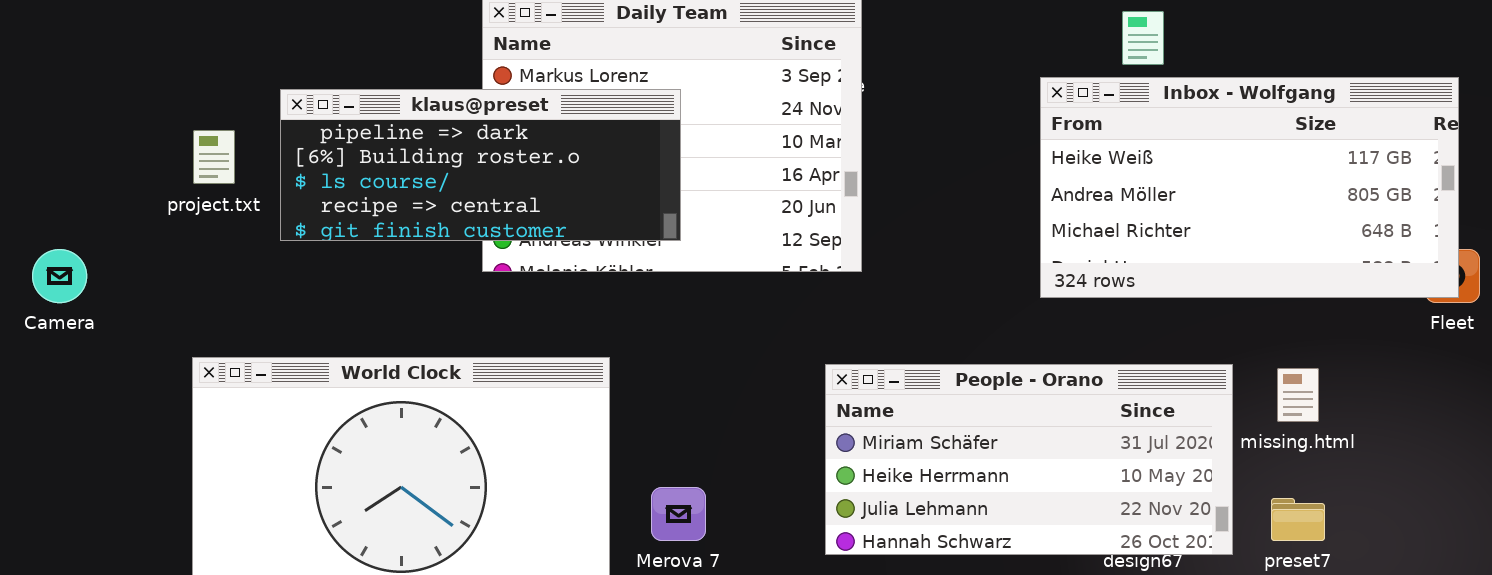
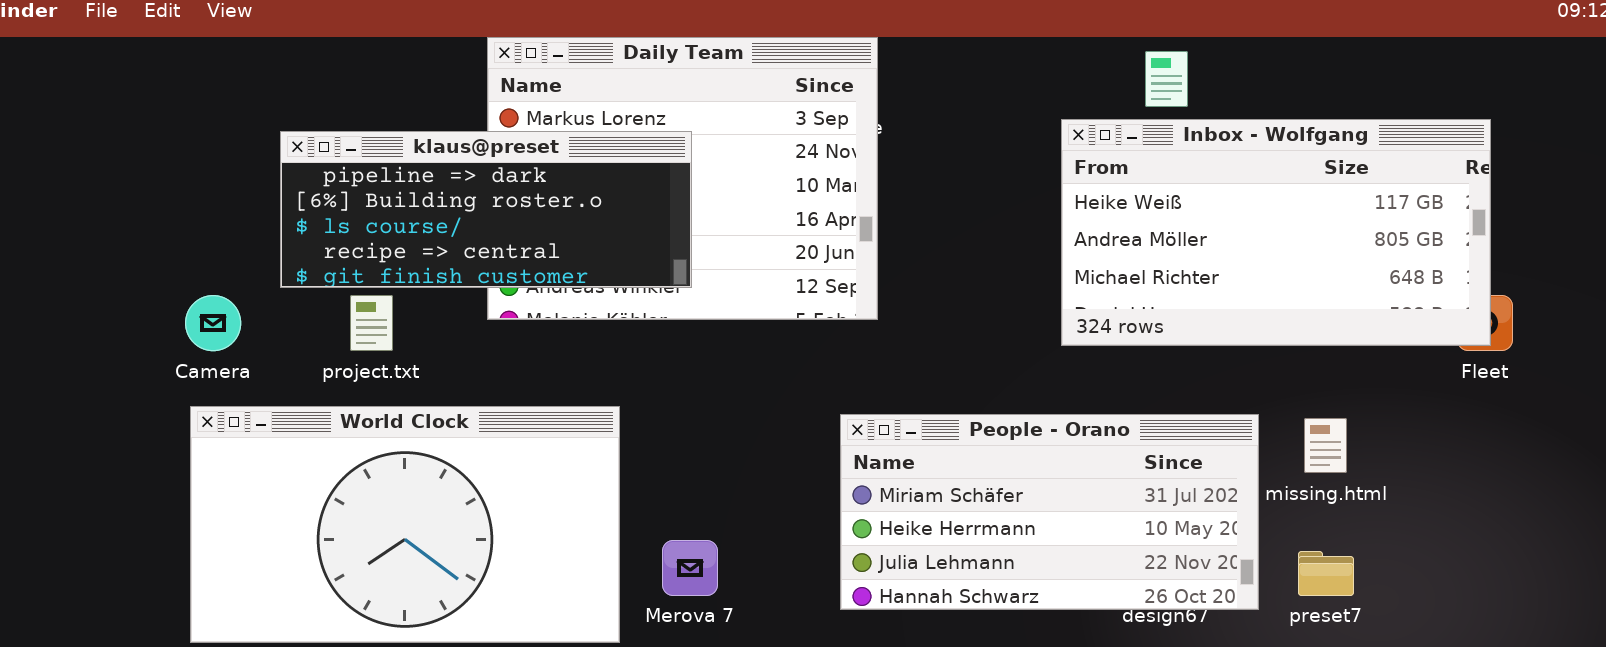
project.txt: [193,130,235,184] -> [350,295,393,351], moved
Camera: [32,249,87,303] -> [185,295,241,351], moved

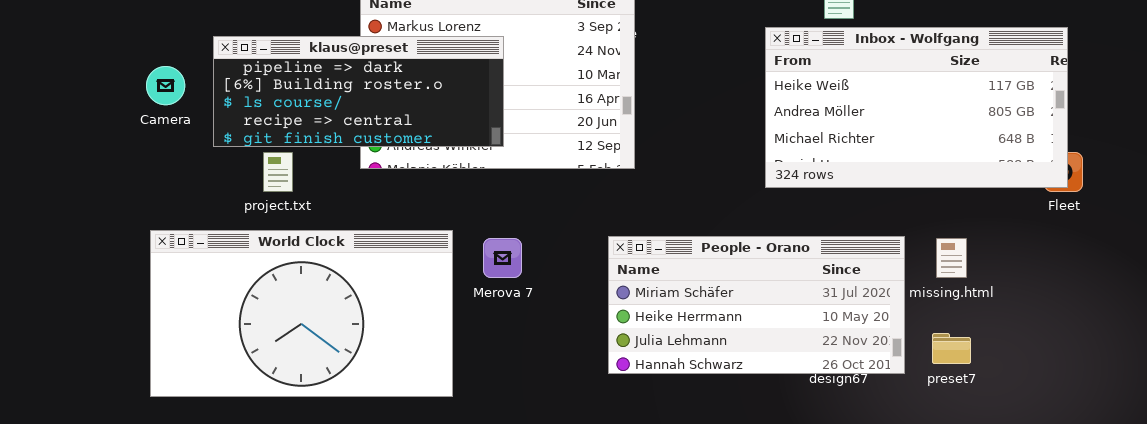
Camera: [185,295,241,351] -> [146,66,185,105], moved
Merova 7: [662,540,718,596] -> [483,238,522,278], moved

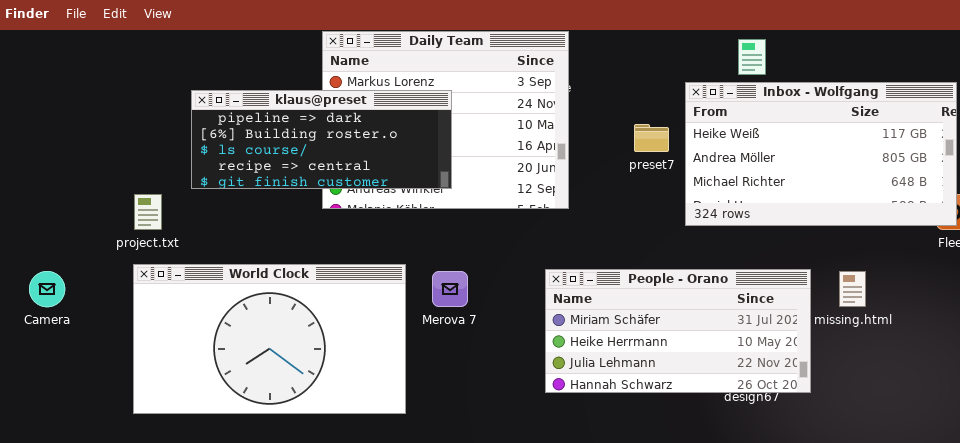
Camera: [146,66,185,105] -> [29,271,65,307], moved
project.txt: [263,152,293,192] -> [134,194,162,230], moved
preset7: [932,333,971,364] -> [634,124,669,152], moved

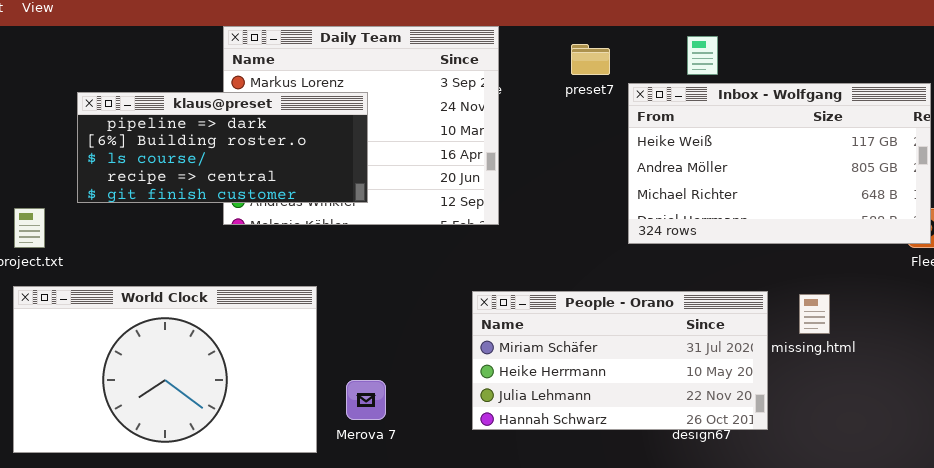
preset7: [634,124,669,152] -> [571,44,610,75], moved
Merova 7: [432,271,468,307] -> [346,380,386,420], moved

